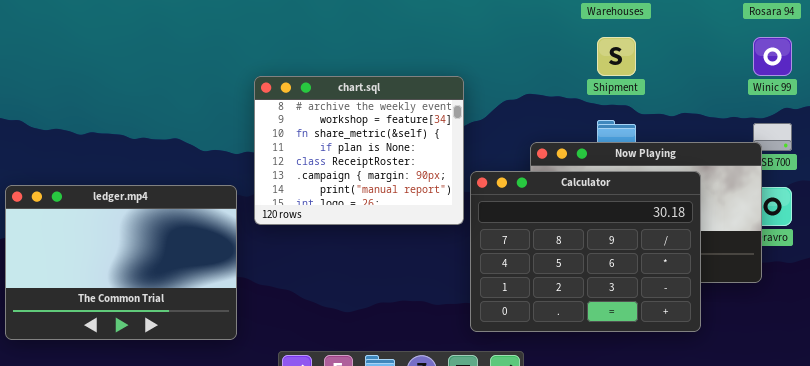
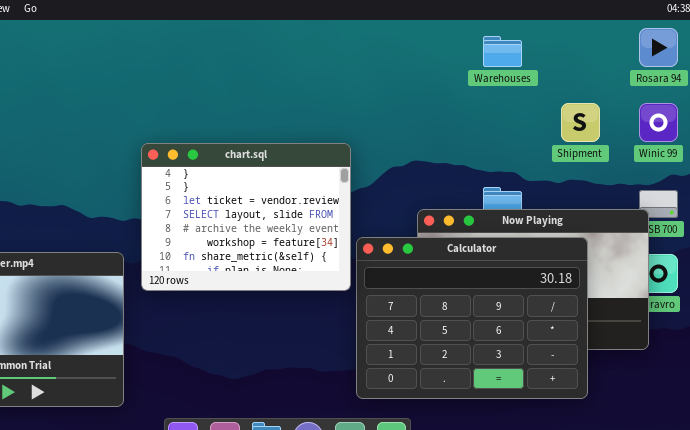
Shipment: [597,37,636,76] -> [561,103,600,142], moved
chart.sql: [254,76,464,225] -> [141,143,351,291], scrolled up 4 rows

